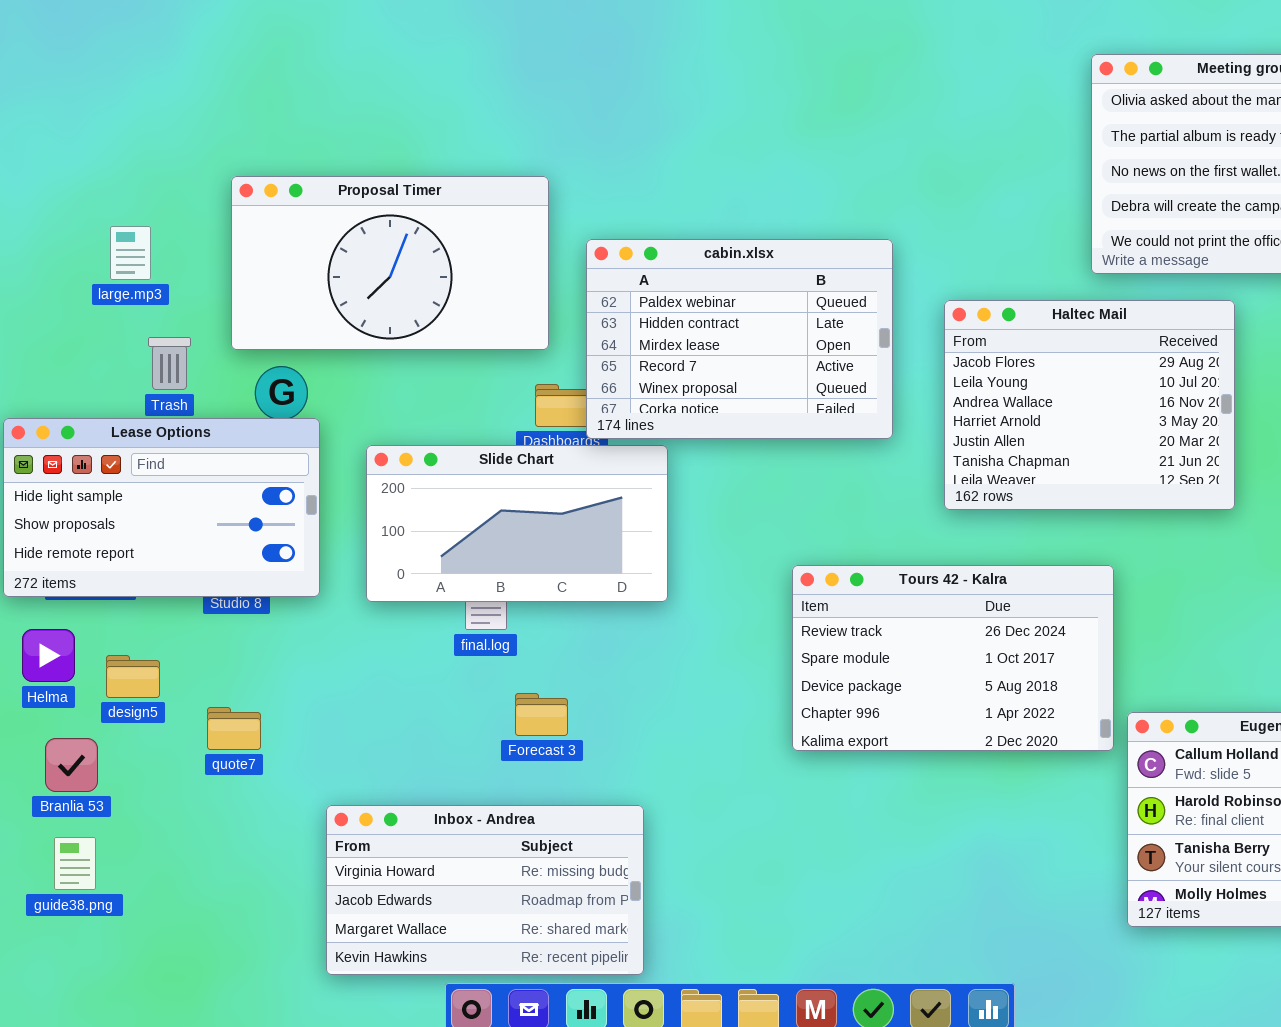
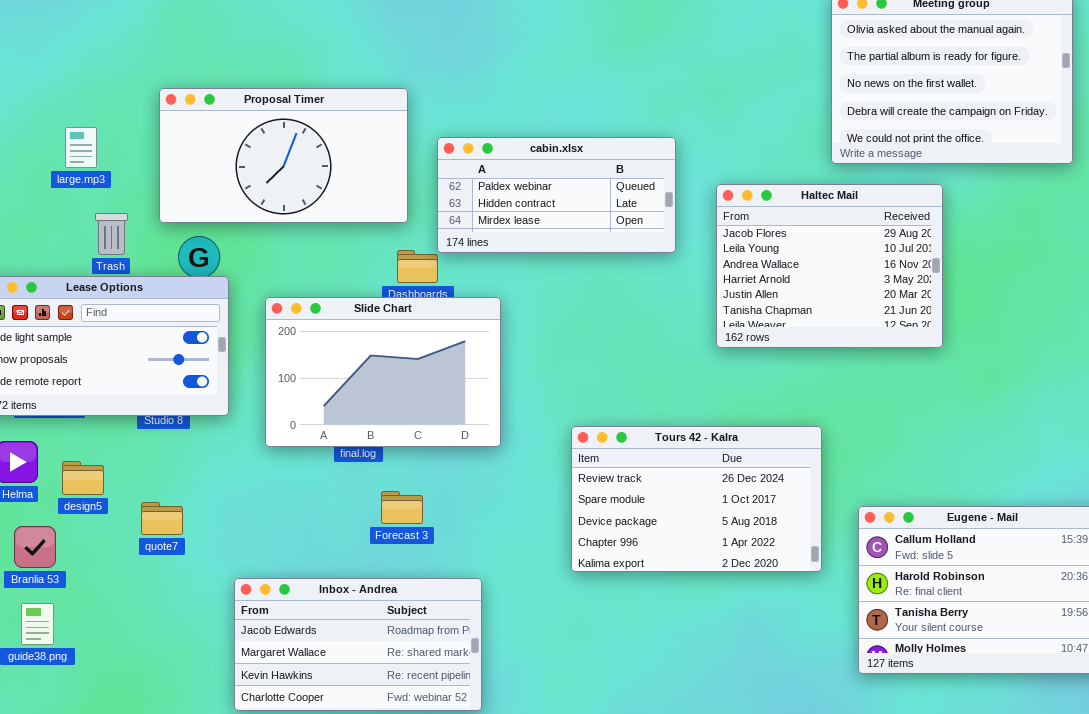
cabin.xlsx: [586,239,893,439] -> [437,137,676,253], resized
Slide Chart: [366,445,668,602] -> [265,297,501,447], resized
Tours 42 - Kalra: [792,565,1114,751] -> [571,426,822,572], moved
Inbox - Andrea: [326,805,644,975] -> [234,578,482,711], scrolled down 1 row

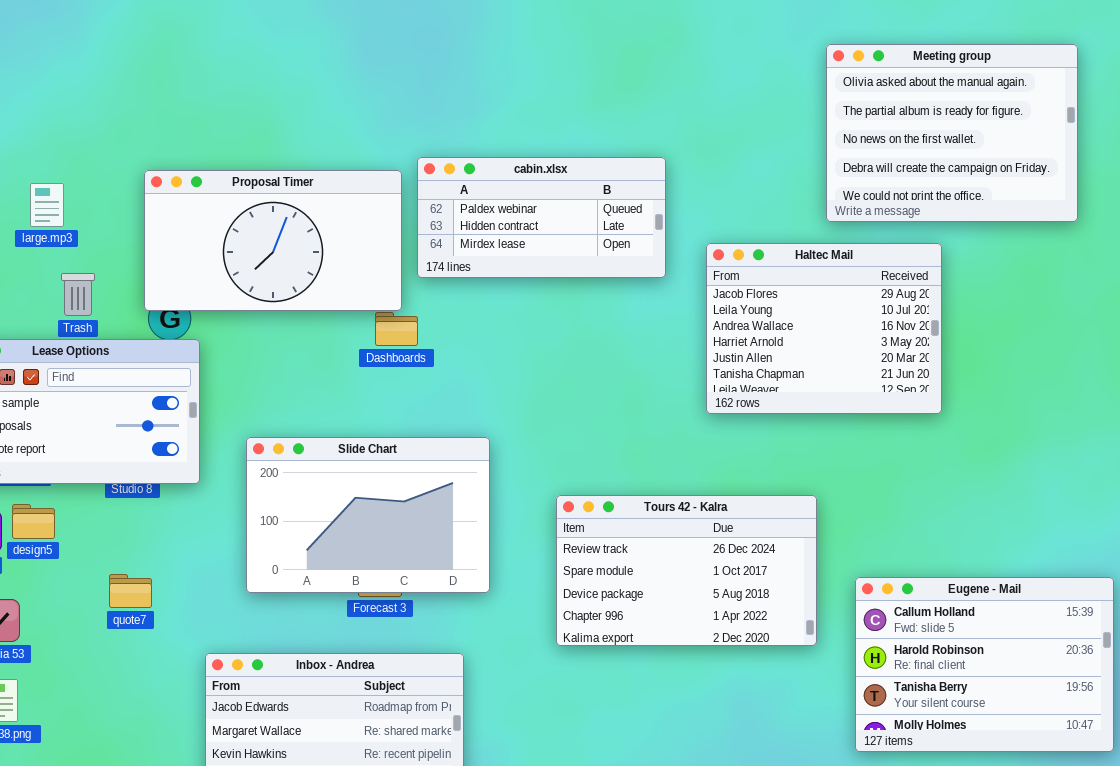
Proposal Timer: [159,88,408,223] -> [144,170,402,311], moved
cabin.xlsx: [437,137,676,253] -> [417,157,666,278], moved
Slide Chart: [265,297,501,447] -> [246,437,490,593], moved
design5: [62,461,104,495] -> [12,504,55,539], moved

